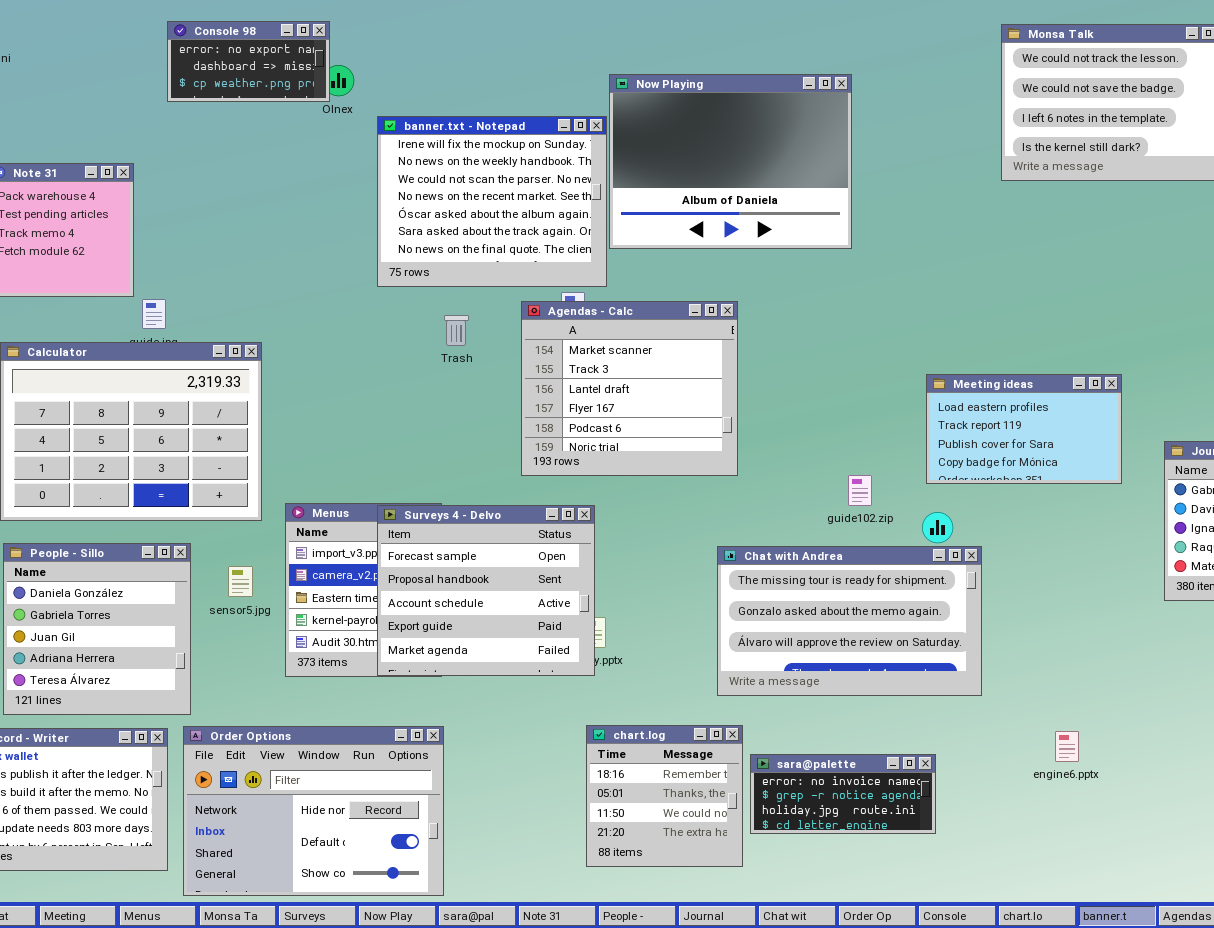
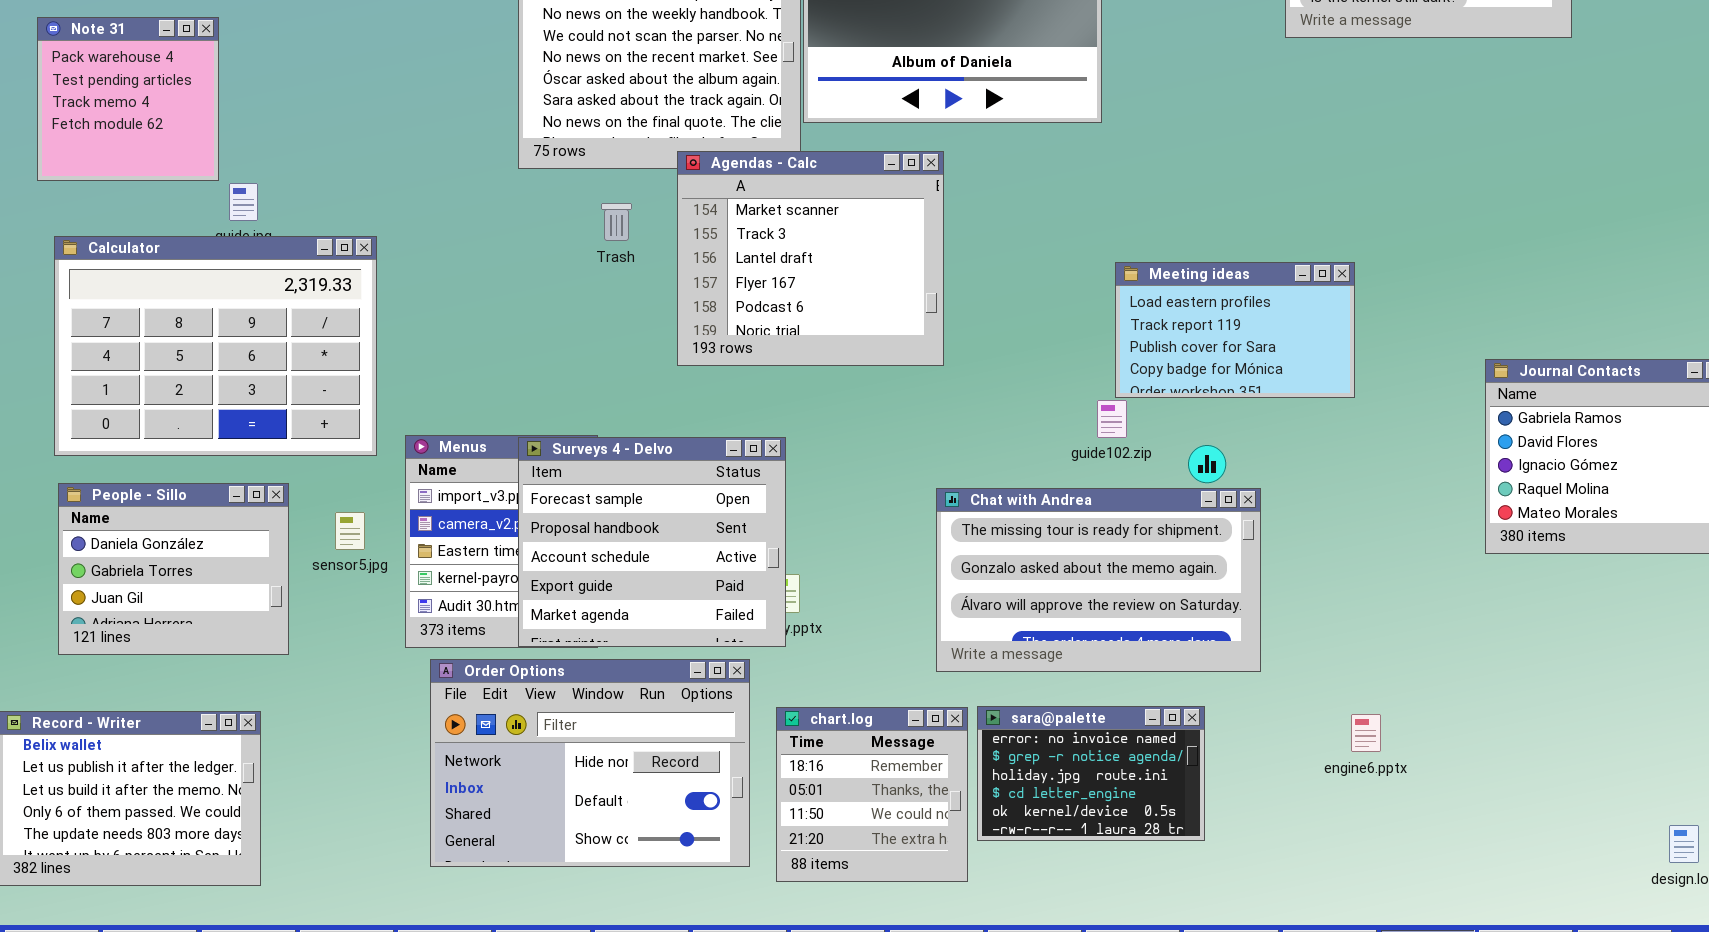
Agendas - Calc: [521,301,738,476] -> [677,151,944,366], moved
Meeting ideas: [926,374,1122,484] -> [1115,262,1355,398], moved
People - Sillo: [3,543,191,715] -> [58,483,289,655], resized
Order Options: [183,726,444,896] -> [430,659,750,867], moved
sara@palette: [750,754,936,834] -> [977,706,1205,841], resized

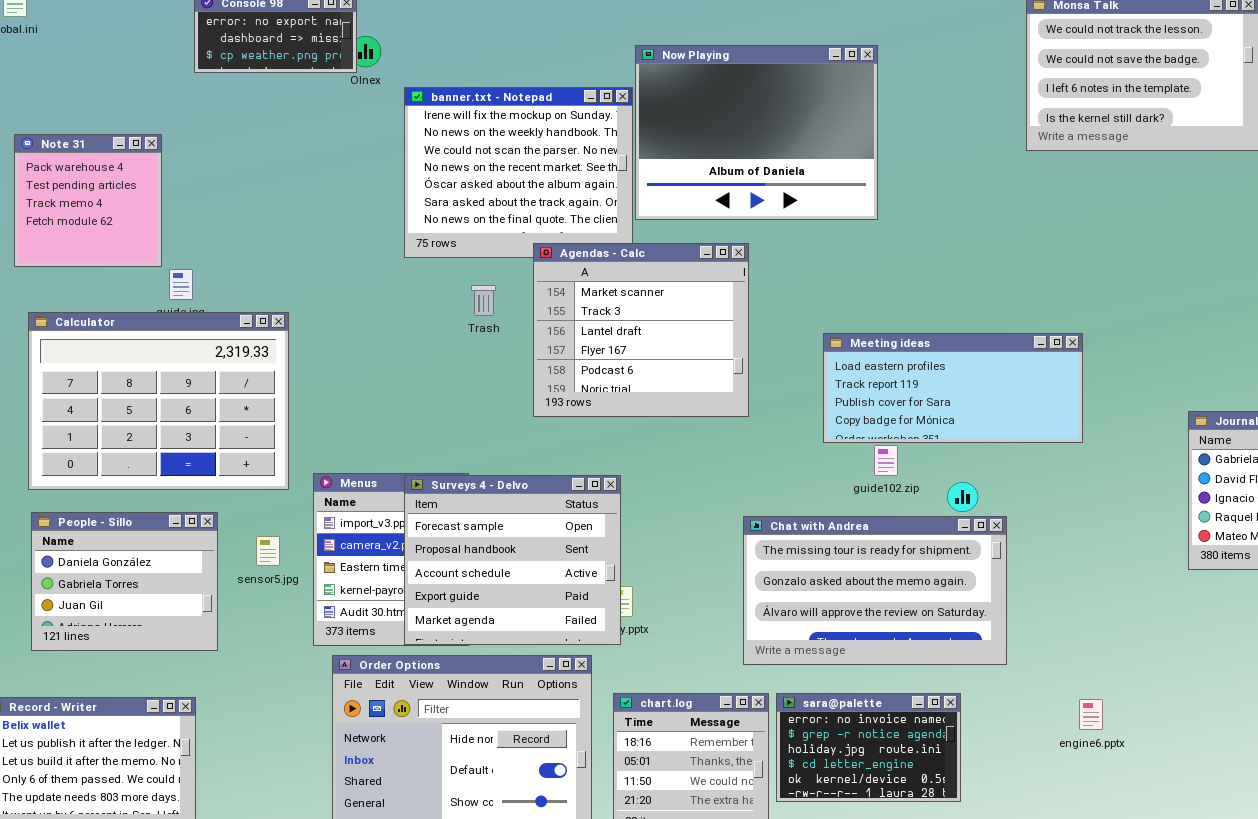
Meeting ideas: [1115,262,1355,398] -> [823,333,1083,443], resized

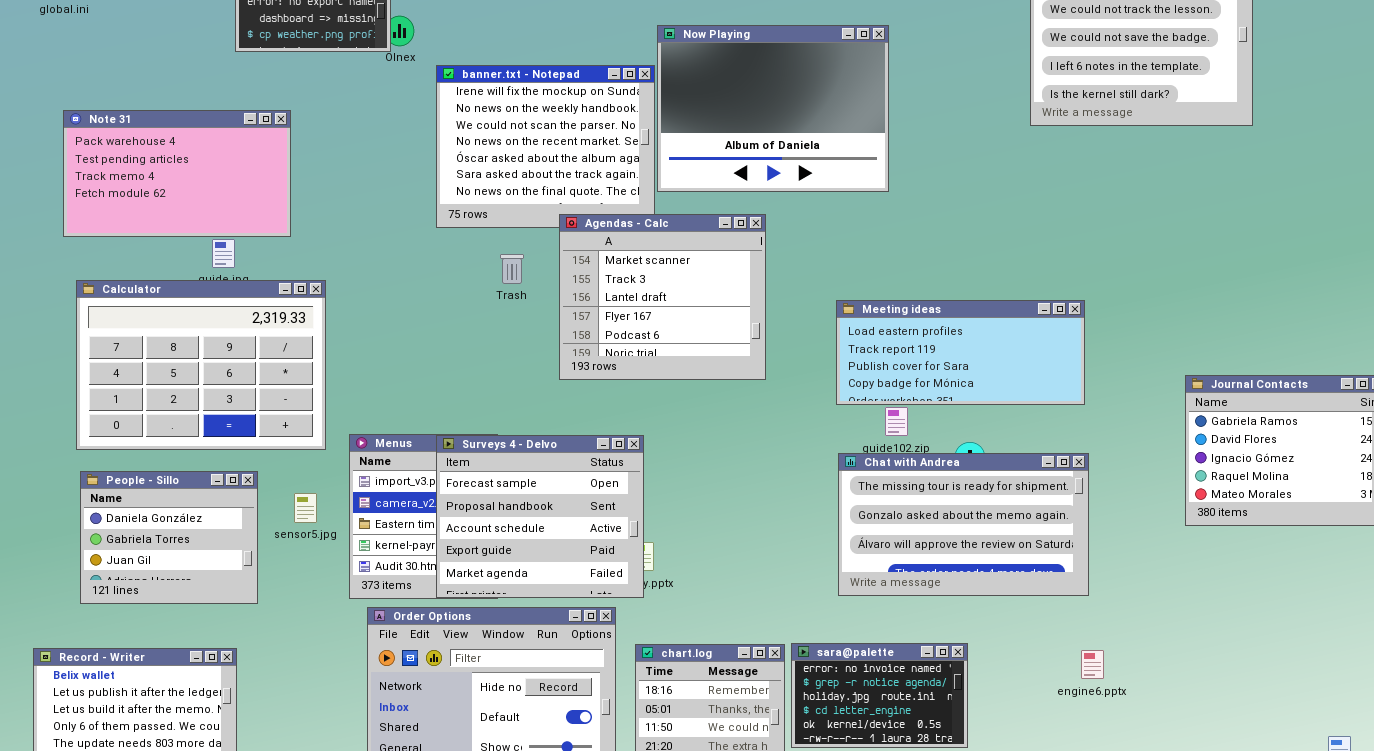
Note 31: [14,134,162,267] -> [63,110,291,237], resized
Chat with Andrea: [743,516,1007,665] -> [838,453,1089,596], moved

